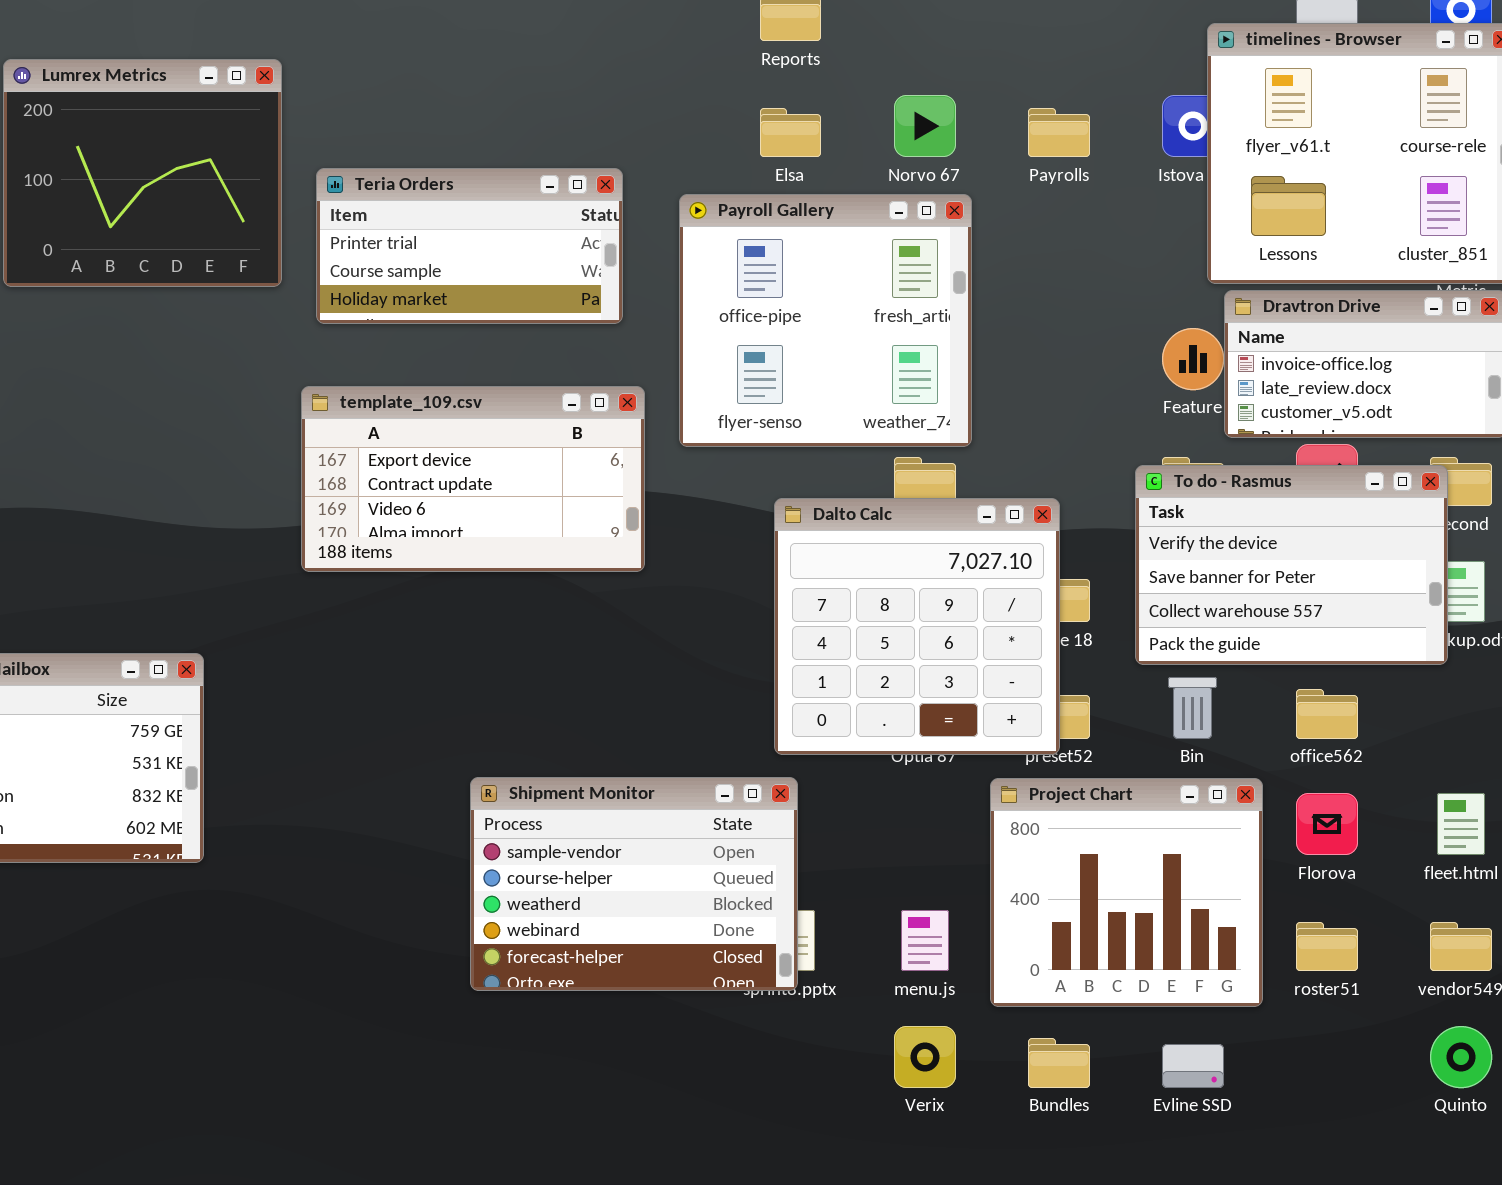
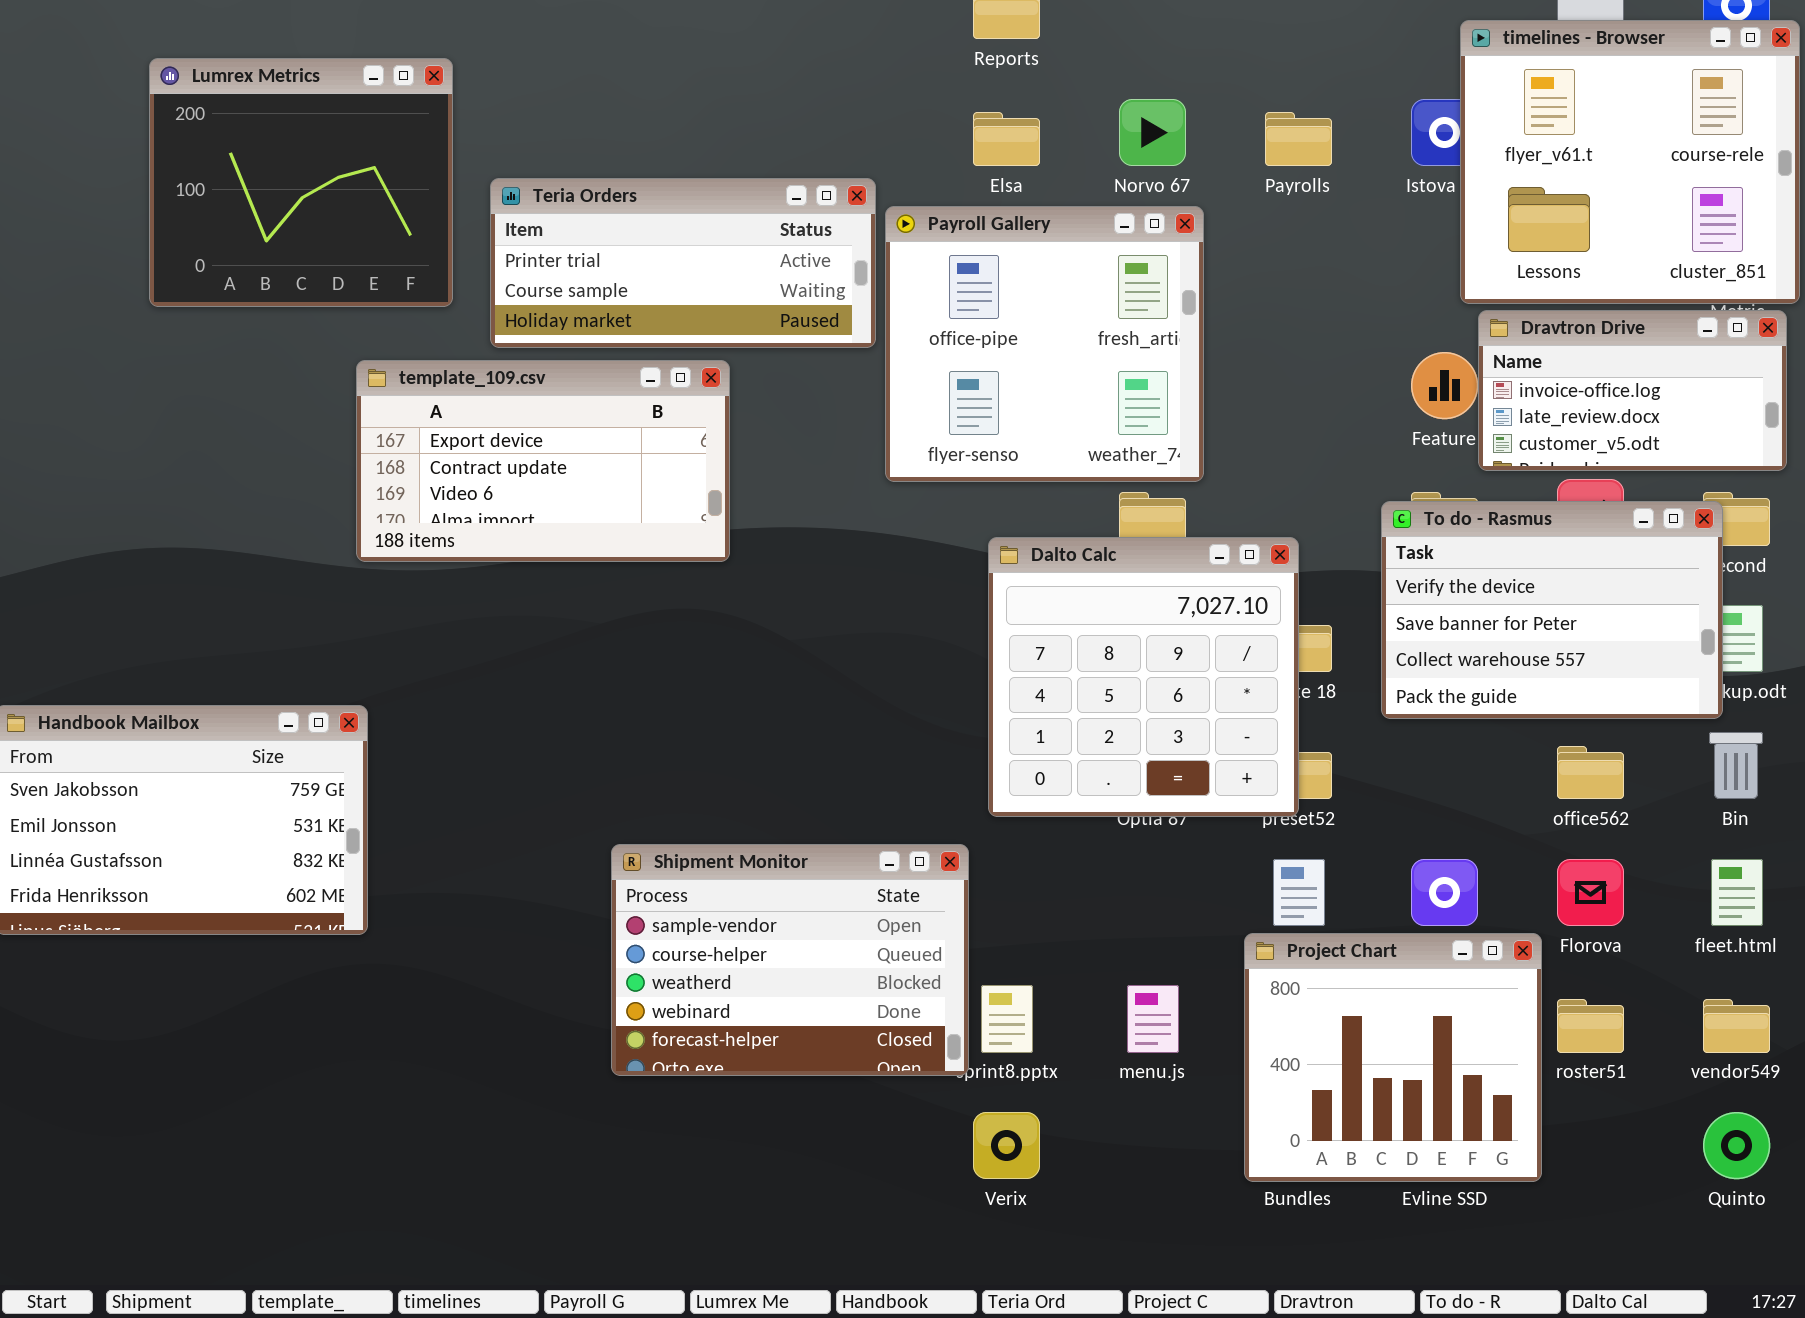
Teria Orders: [316,168,623,324] -> [490,178,876,348], resized
template_109.csv: [301,386,645,572] -> [356,360,730,562], moved
Bin: [1168,677,1217,739] -> [1709,732,1763,799], moved
Shipment Monitor: [470,777,798,991] -> [611,844,969,1076], moved
Project Chart: [990,778,1263,1007] -> [1244,933,1542,1182], moved
Verix: [894,1026,956,1088] -> [973,1112,1040,1179], moved

